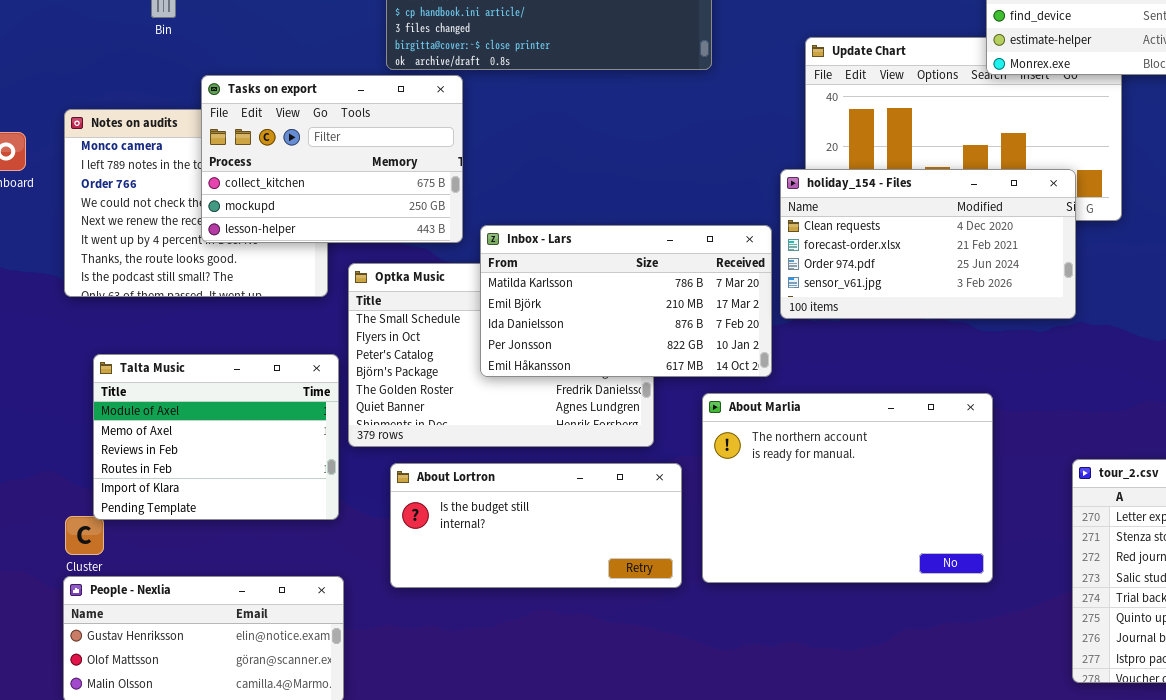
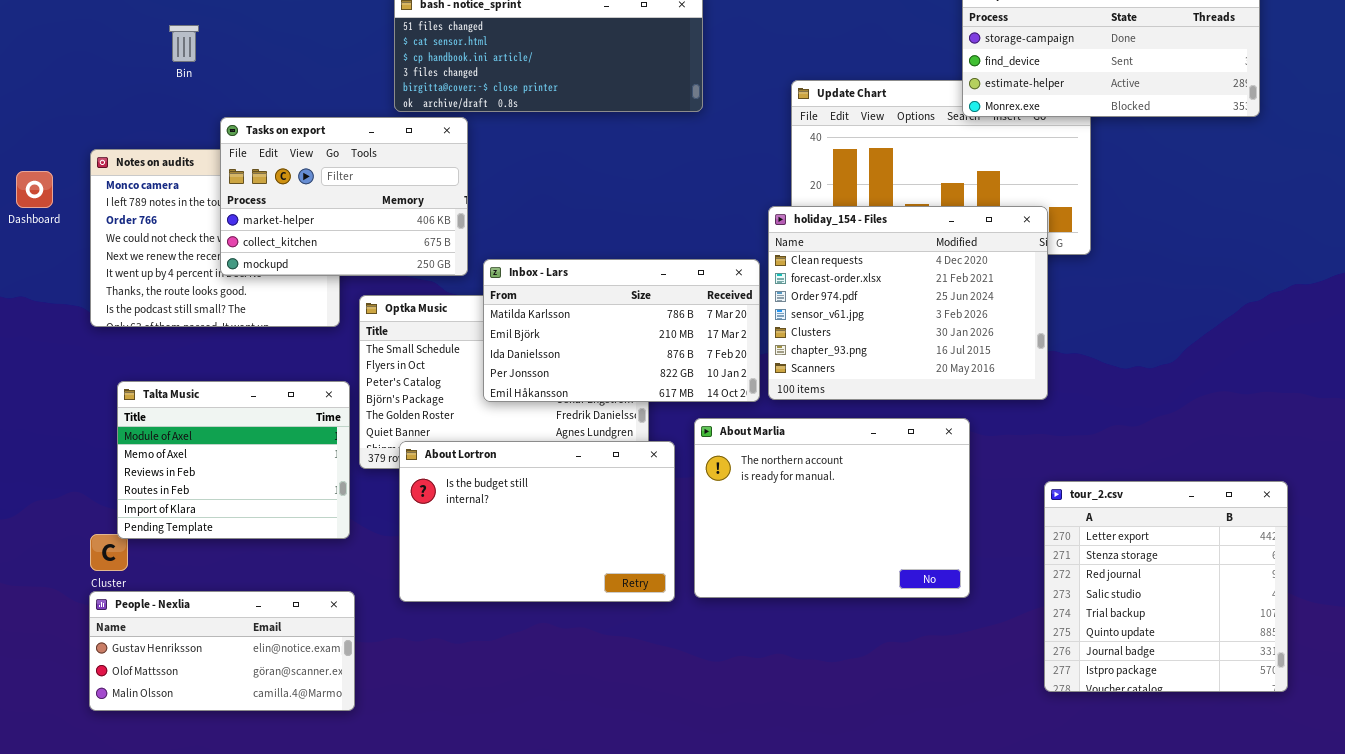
Tasks on export: [201,75,463,243] -> [220,117,468,276], scrolled up 1 row
holiday_154 - Files: [780,169,1076,319] -> [768,206,1048,400], resized
About Lortron: [390,463,682,588] -> [399,441,675,602], resized

